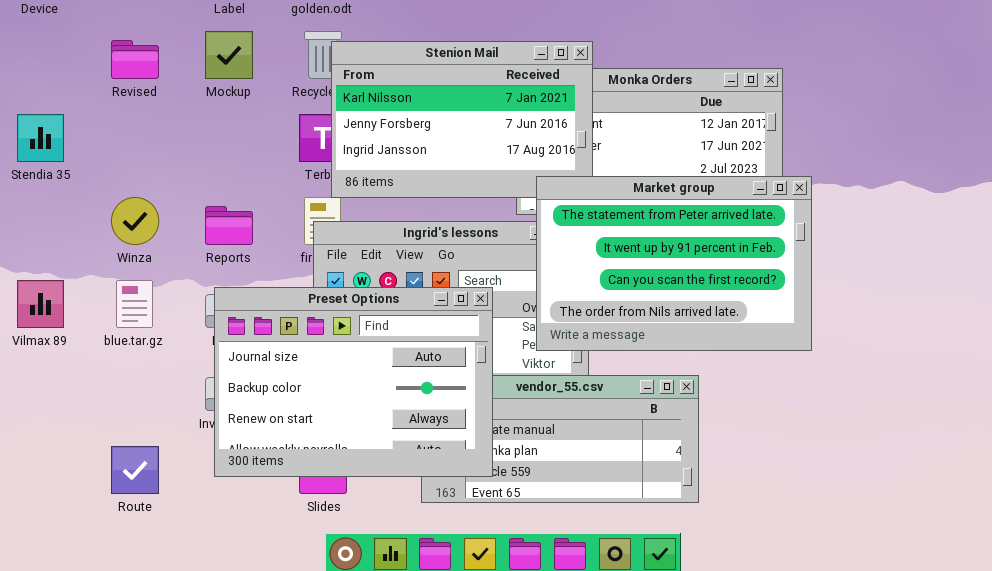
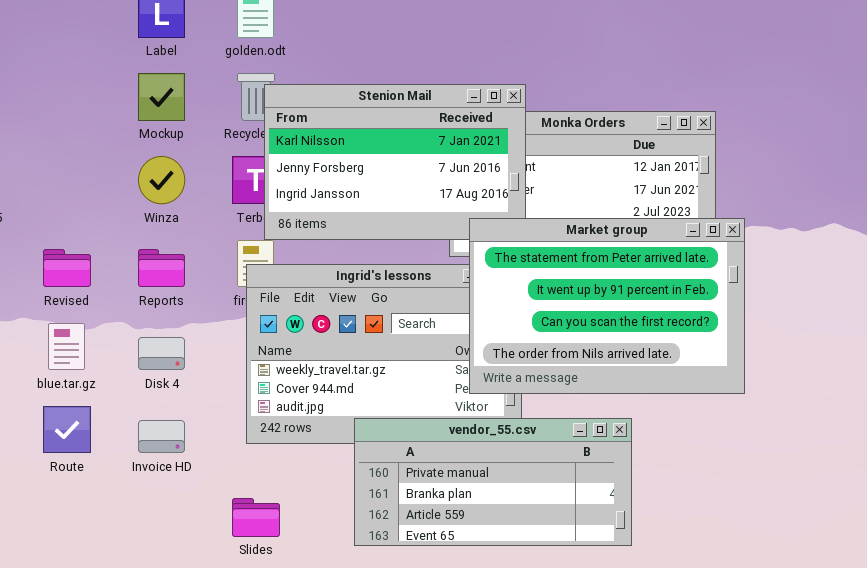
Revised: [111,40,159,79] -> [43,249,91,287], moved
Winza: [111,197,159,245] -> [138,156,185,204], moved
Preset Options: [214,287,493,477] -> none, closed
Route: [111,446,159,494] -> [43,406,91,453], moved

